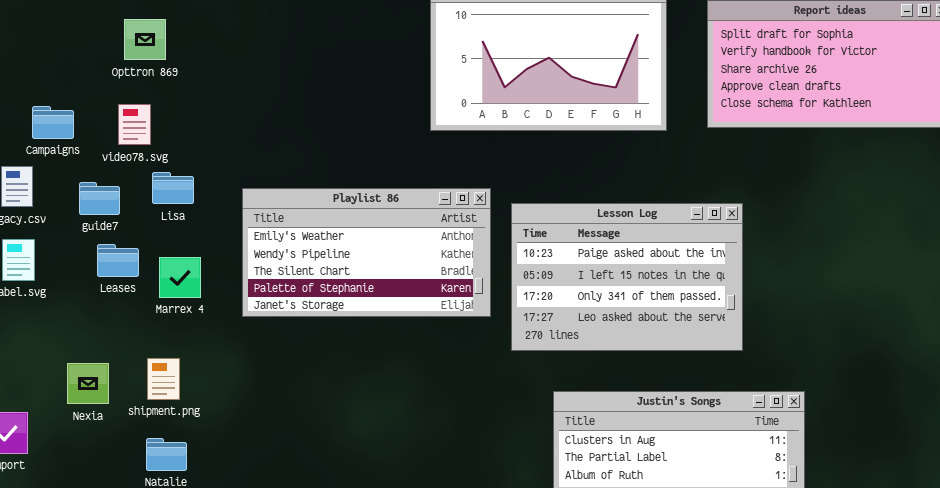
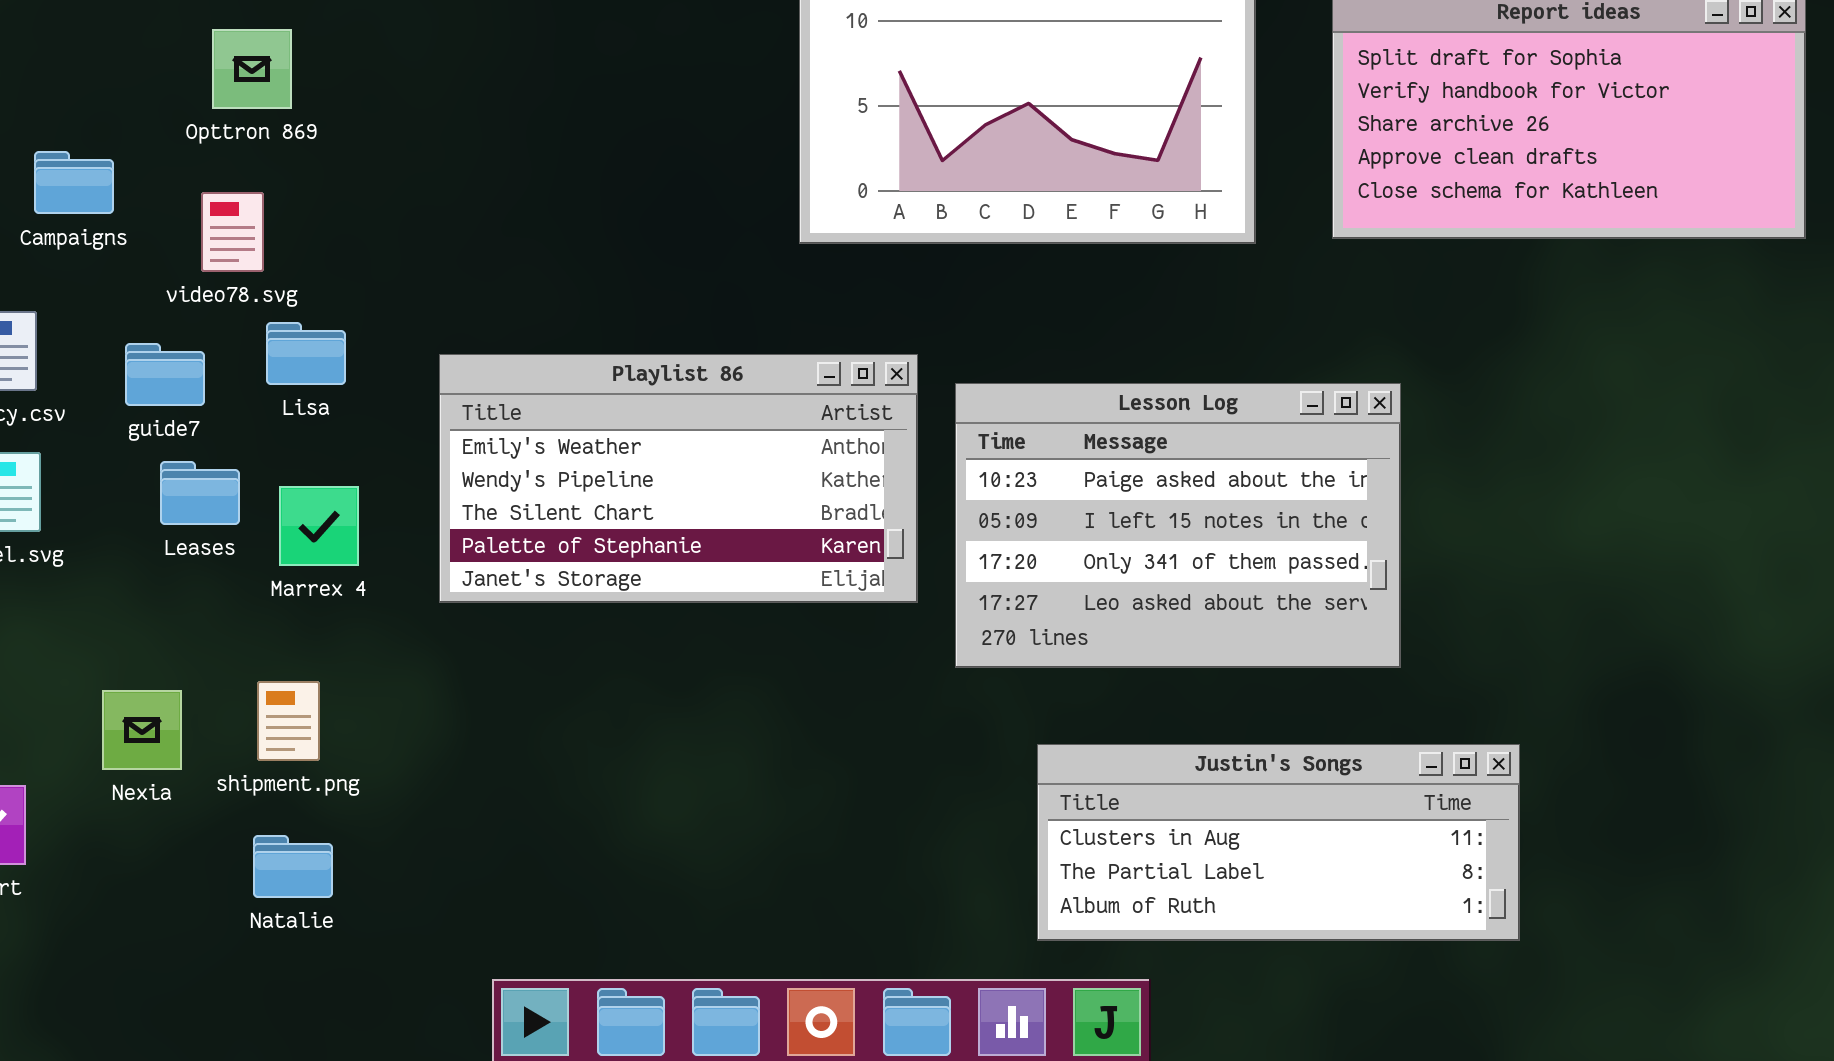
Campaigns: [32,106,74,139] -> [34,151,114,214], moved

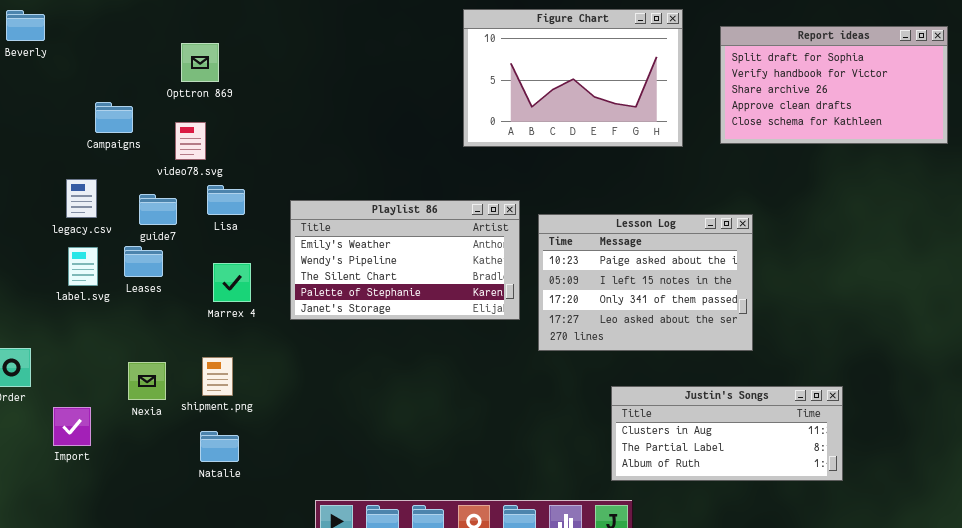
Leases: [160,461,240,525] -> [124,246,163,277], moved
Justin's Songs: [1037,744,1520,941] -> [611,386,843,481], moved

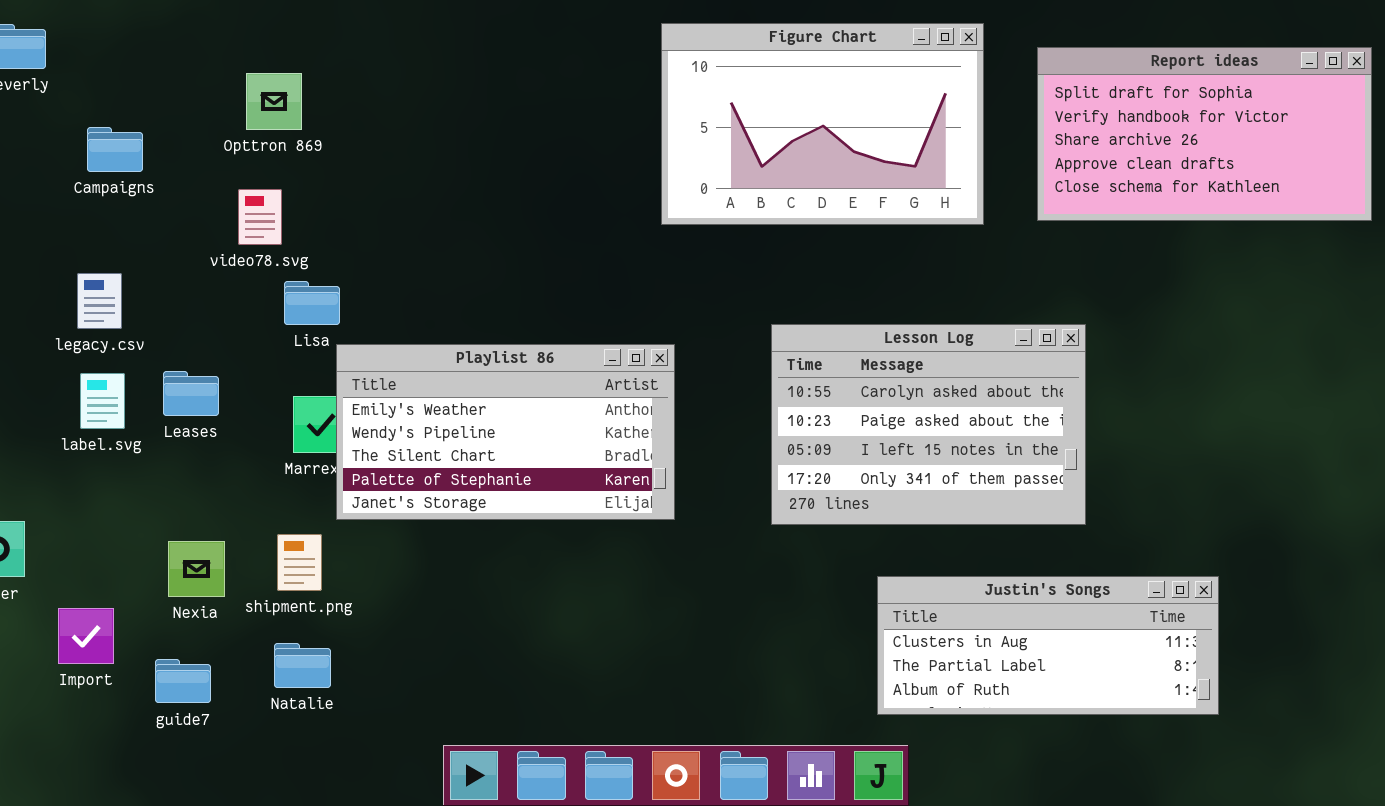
Campaigns: [95,102,133,133] -> [87,127,143,172], moved
guide7: [139,194,177,225] -> [155,659,211,703], moved
Playlist 86: [290,200,520,320] -> [336,344,675,520], moved
Lesson Log: [538,214,753,351] -> [771,324,1086,525], scrolled up 1 row

